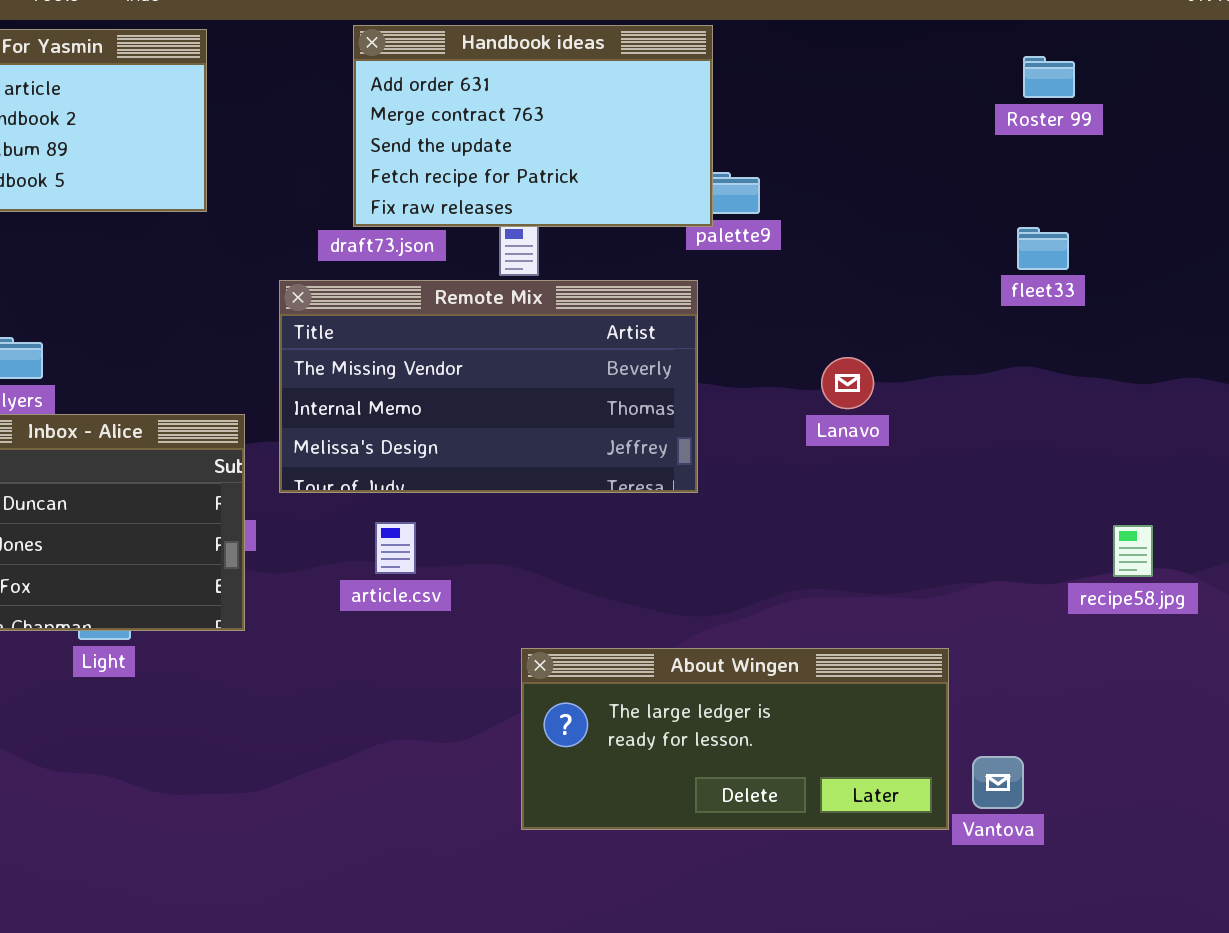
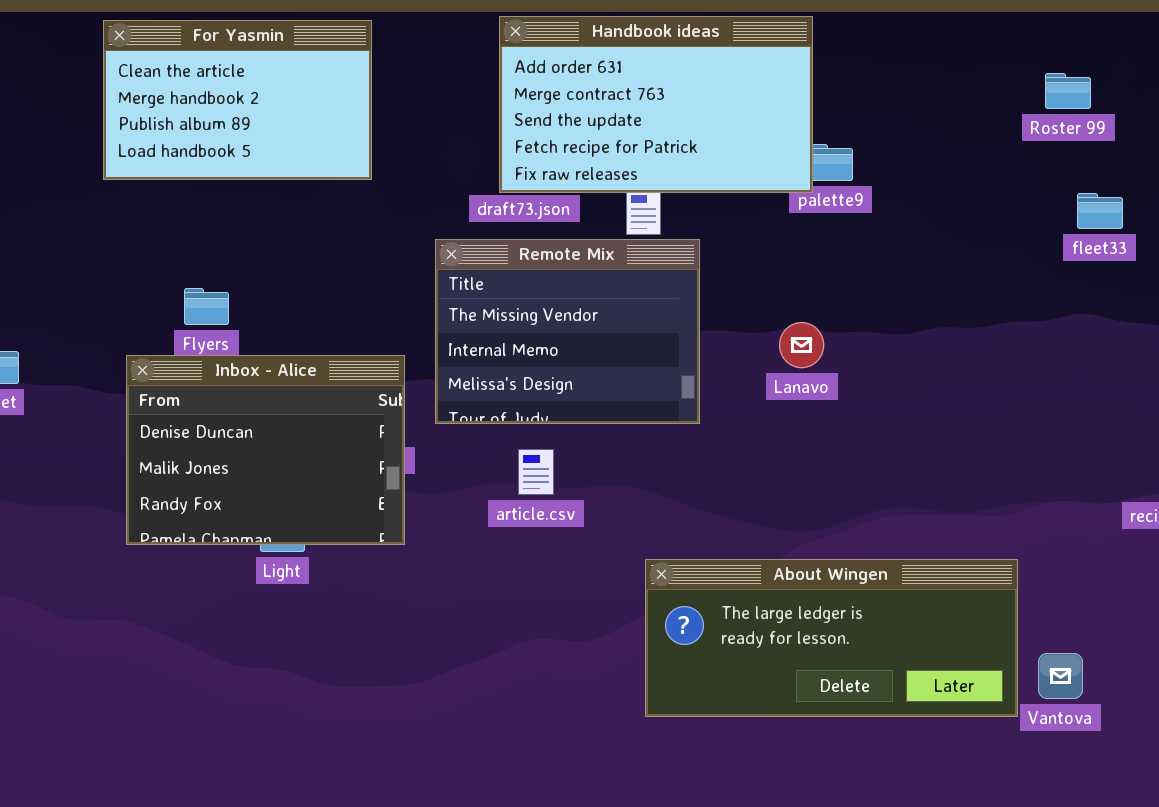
Roster 99: [1023,56,1075,98] -> [1045,73,1091,109], moved
Remote Mix: [279,280,698,493] -> [435,239,700,424], resized
Lanavo: [821,357,874,409] -> [779,322,824,368], moved

